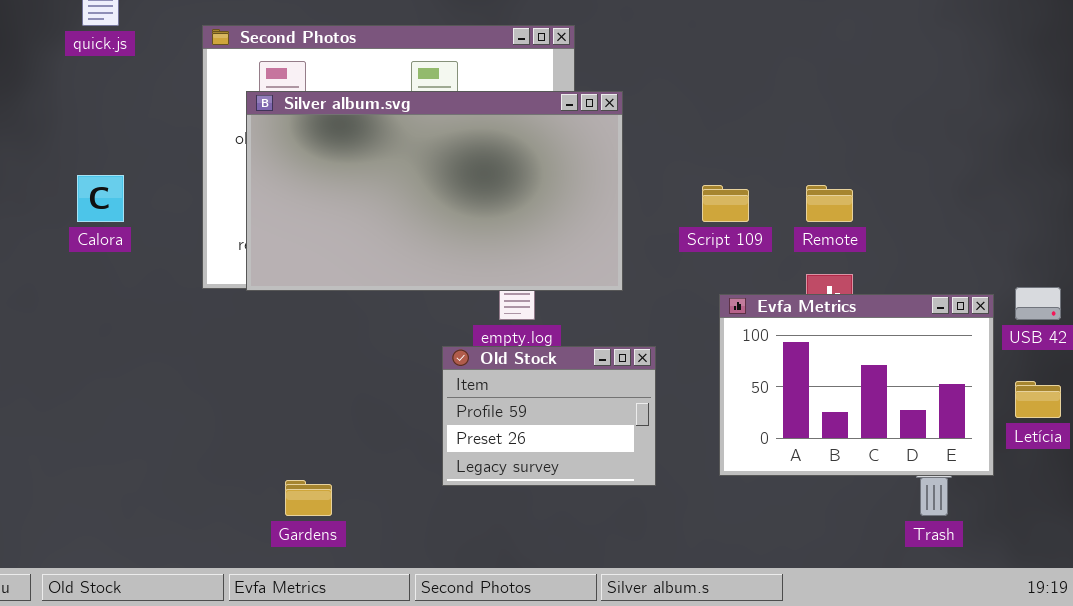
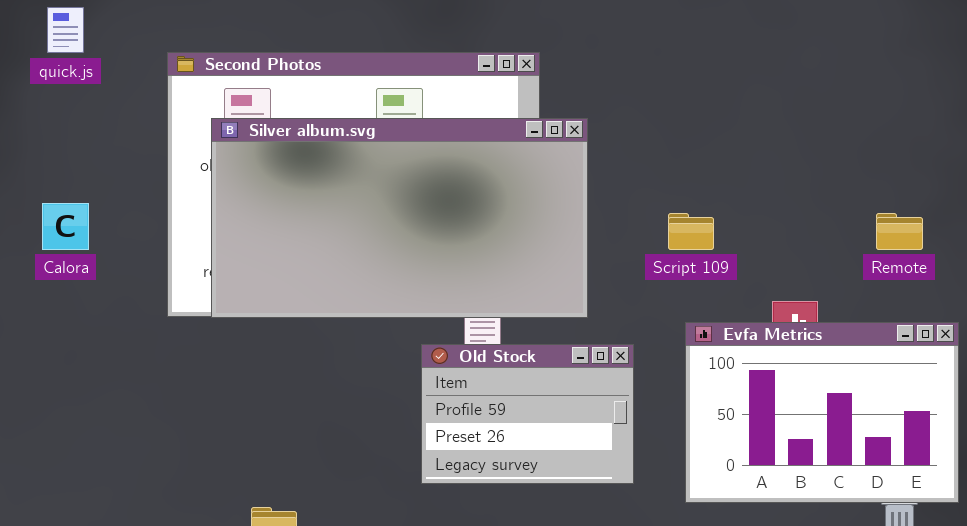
Remote: [806,185,853,222] -> [876,213,923,250], moved
Old Stock: [442,346,656,486] -> [421,344,634,484], moved

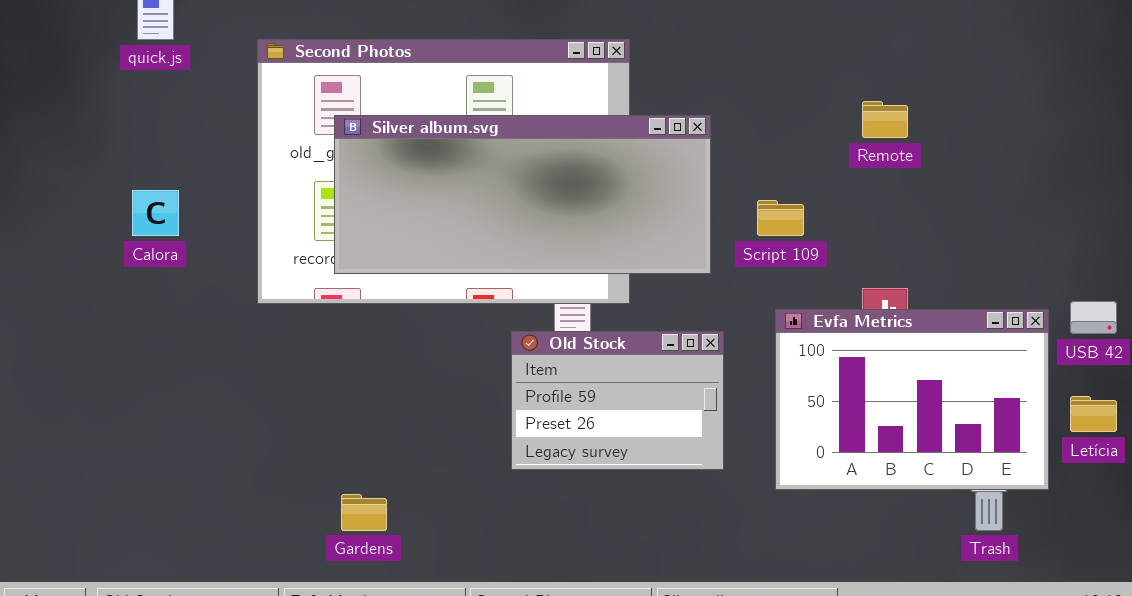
Silver album.svg: [211,118,588,318] -> [334,115,711,274], moved, resized
Remote: [876,213,923,250] -> [862,101,908,138], moved

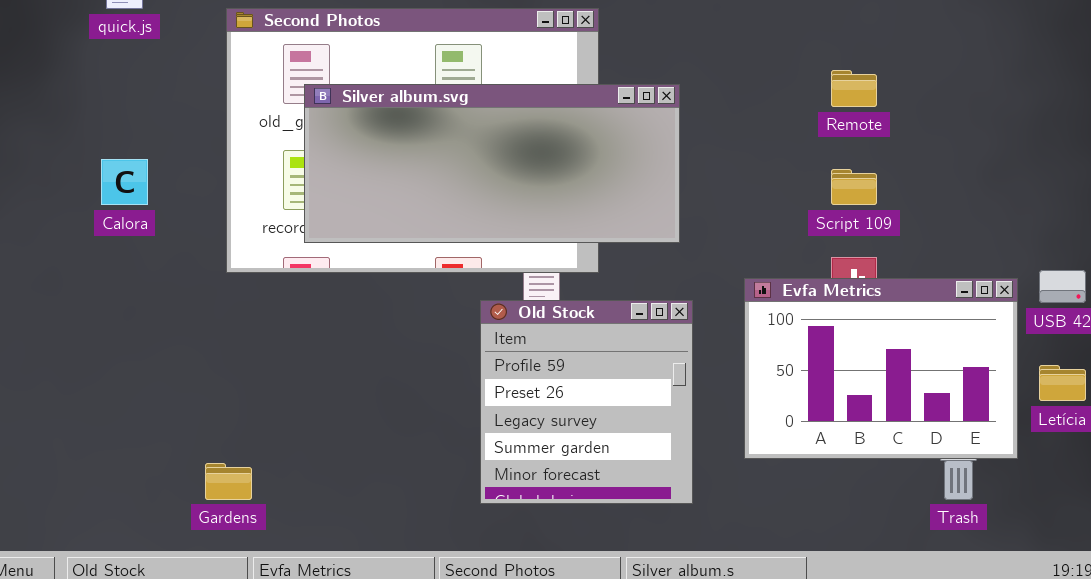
Script 109: [757,200,804,236] -> [831,169,877,205], moved
Old Stock: [511,331,724,470] -> [480,300,693,504], resized
Gardens: [341,494,387,531] -> [205,463,252,500], moved

